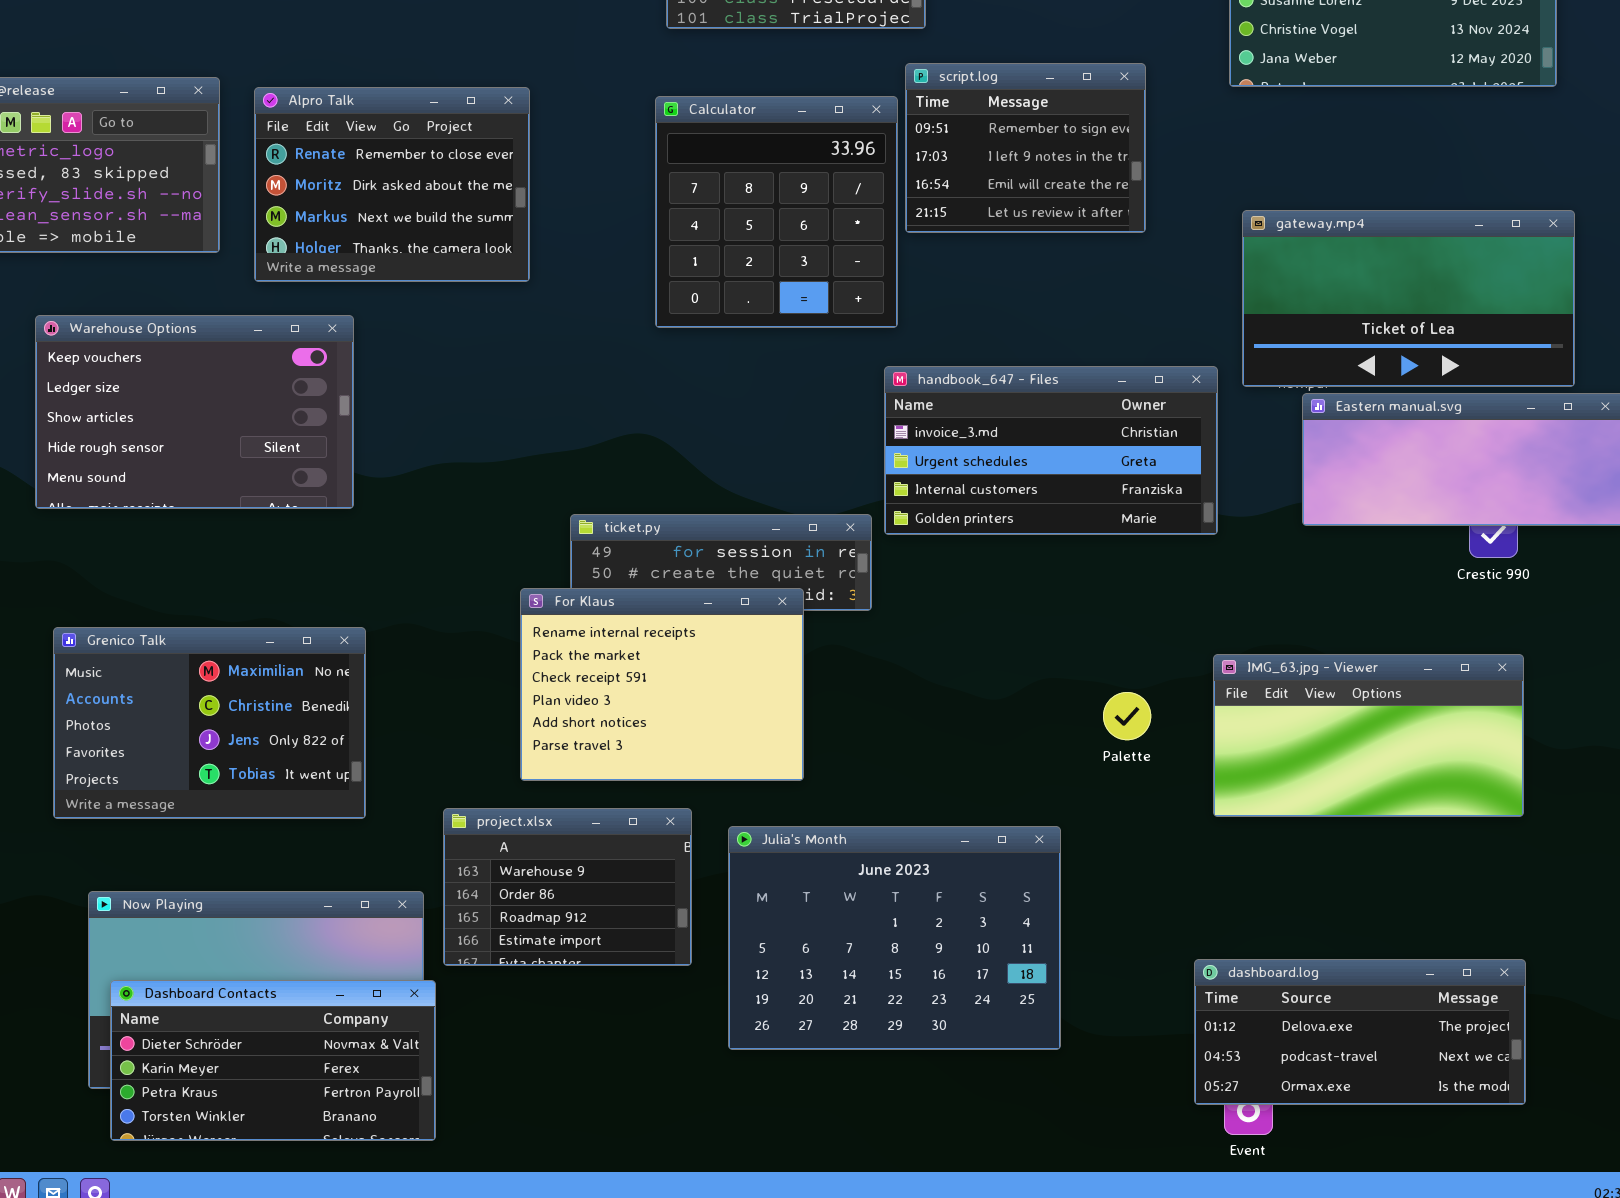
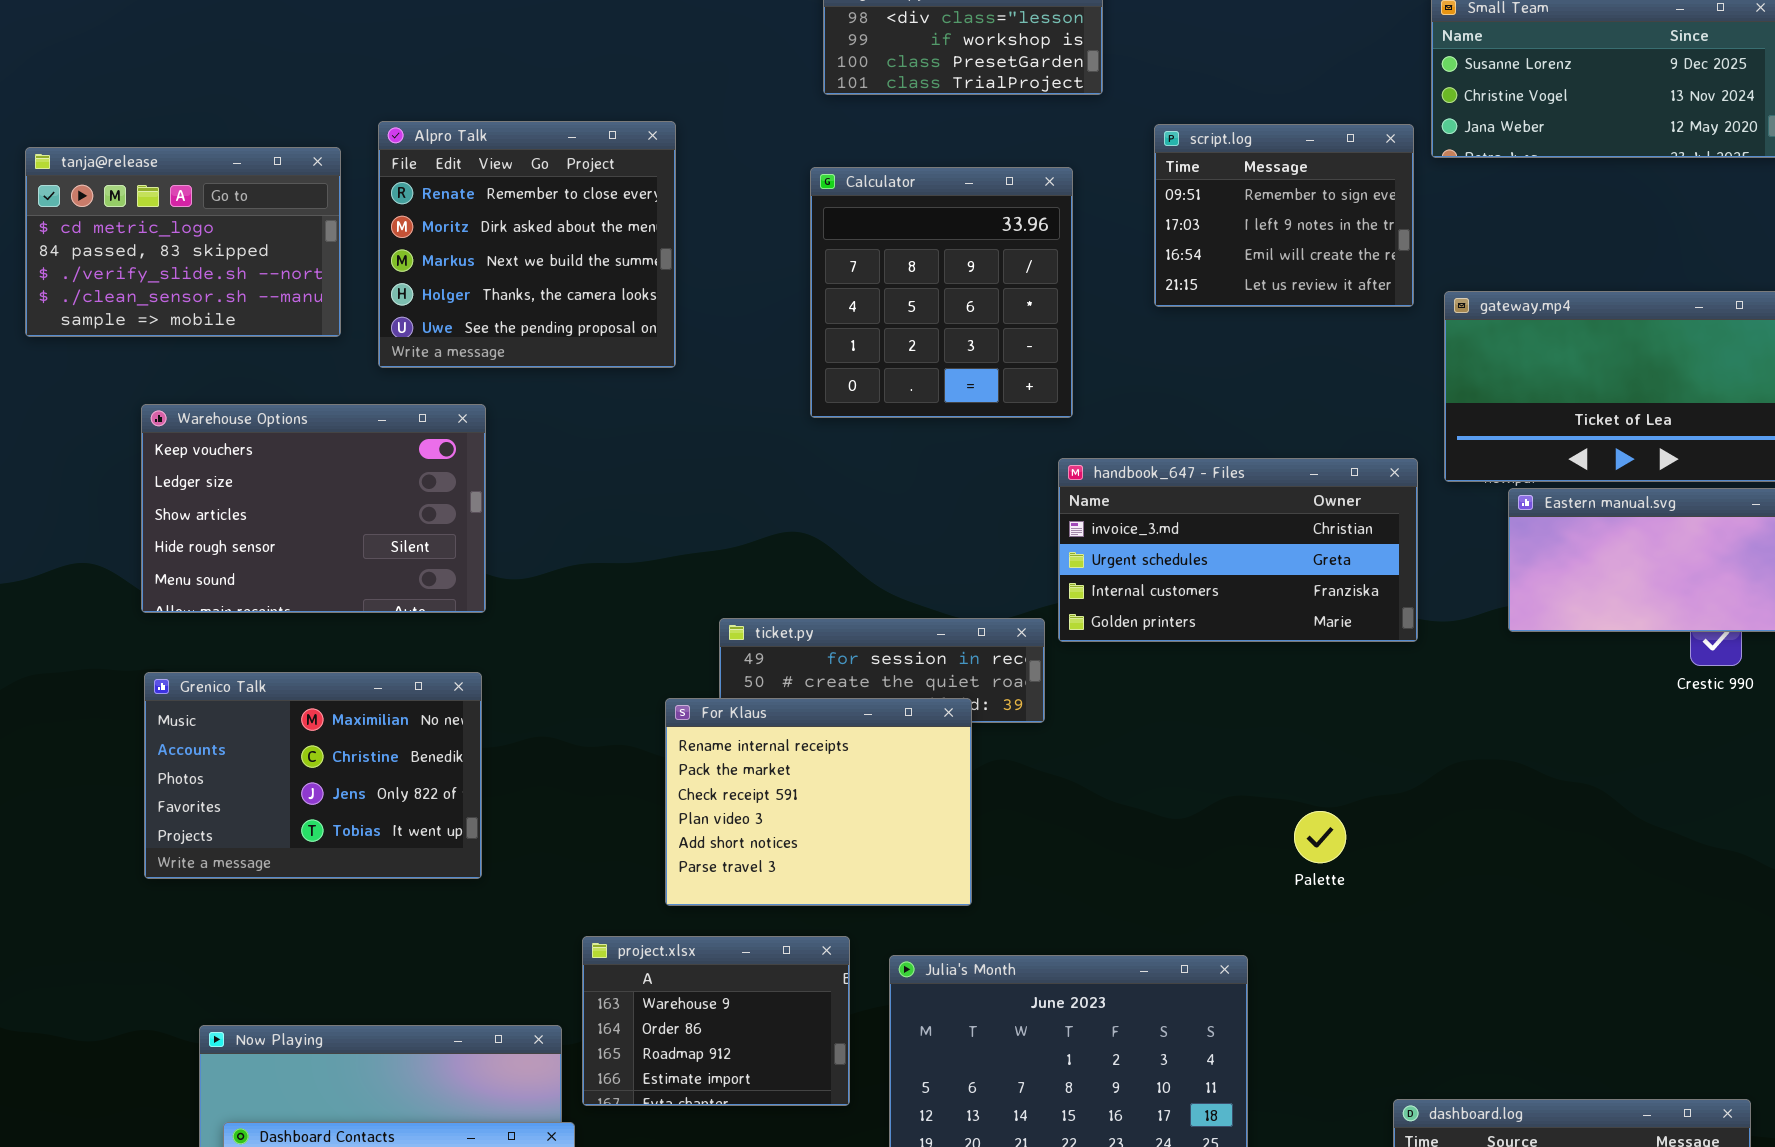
script.log: [905,63,1146,233] -> [1154,124,1414,307], moved
Alpro Talk: [254,87,530,282] -> [378,121,676,368], resized
Grenico Talk: [53,627,366,819] -> [144,672,482,879], moved
IMG_63.jpg - Viewer: [1213,654,1524,817] -> none, closed

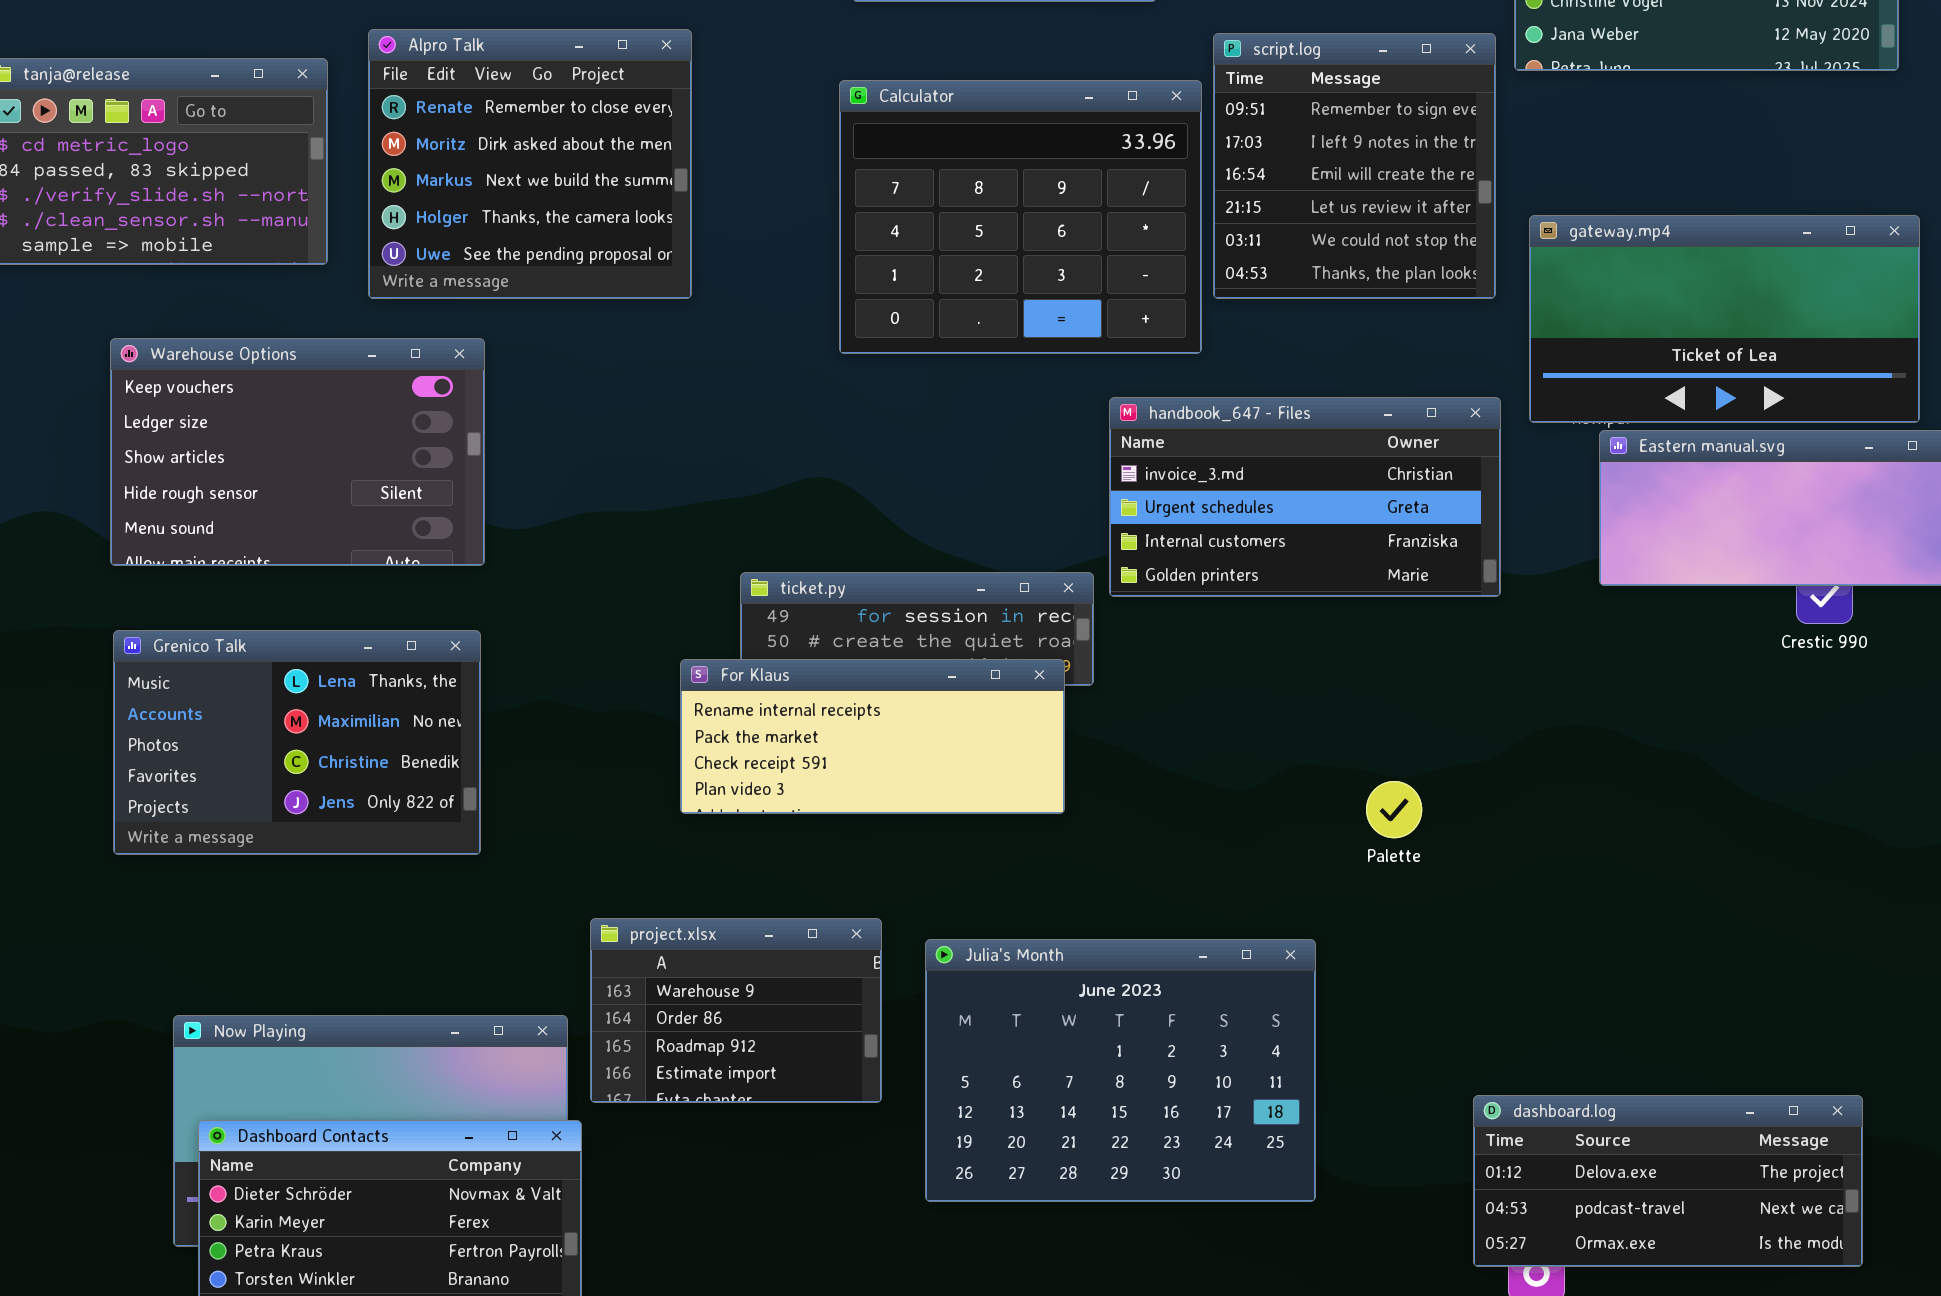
script.log: [1154,124,1414,307] -> [1213,33,1496,299], resized
Calculator: [810,167,1073,418] -> [839,80,1202,354], resized
Grenico Talk: [144,672,482,879] -> [113,630,481,855], scrolled up 1 row
For Klaus: [665,698,972,906] -> [680,659,1065,814], resized

